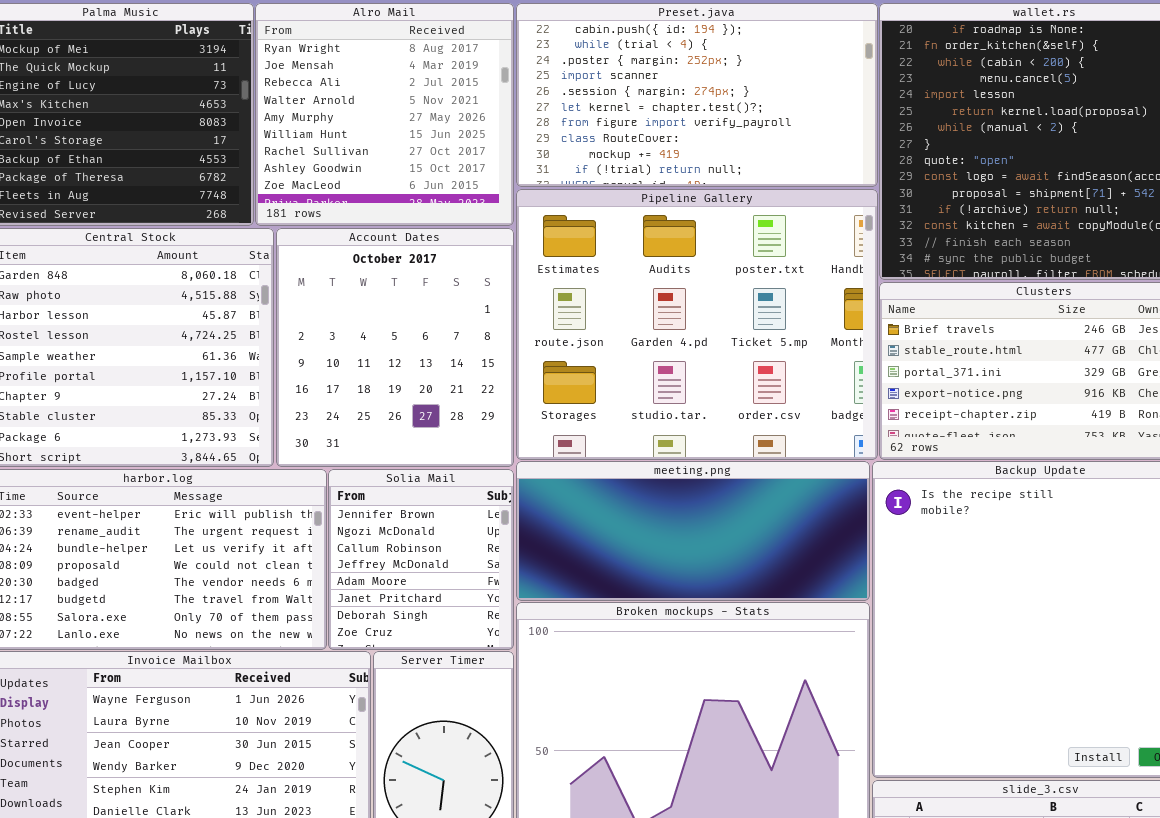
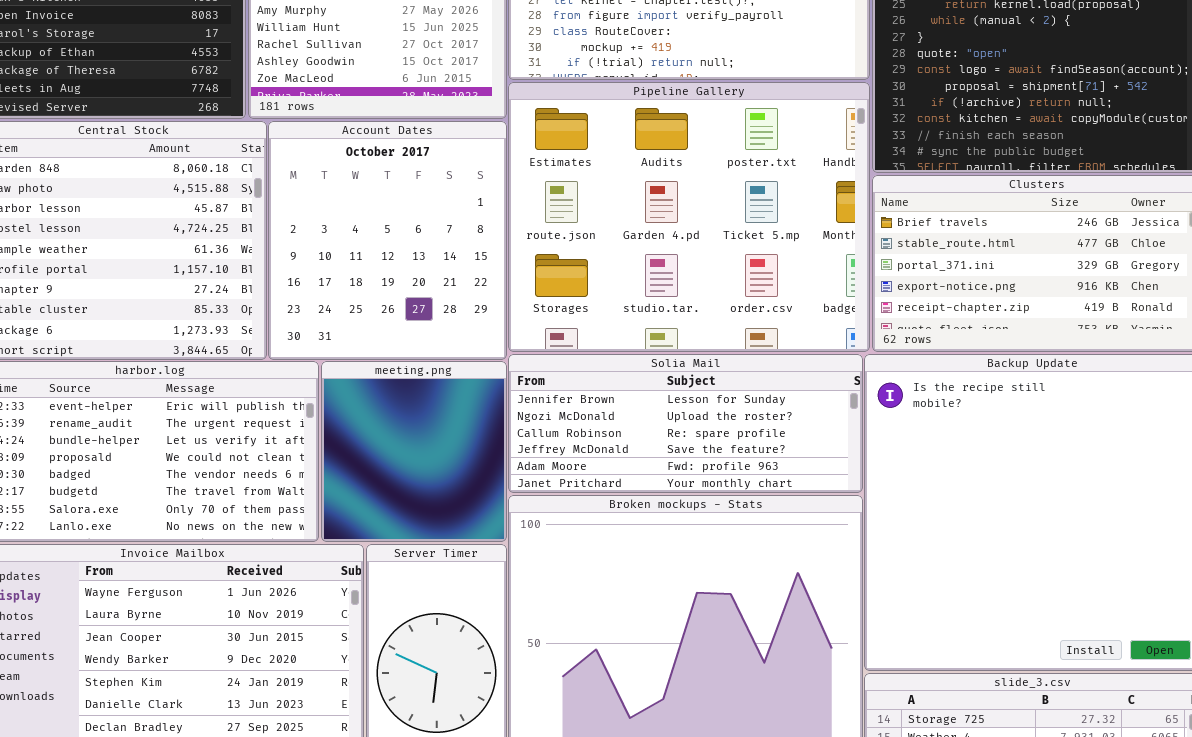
meeting.png: [516,461,870,601] -> [321,361,507,542], moved, resized
Solia Mail: [328,469,514,650] -> [508,354,863,493], moved, resized

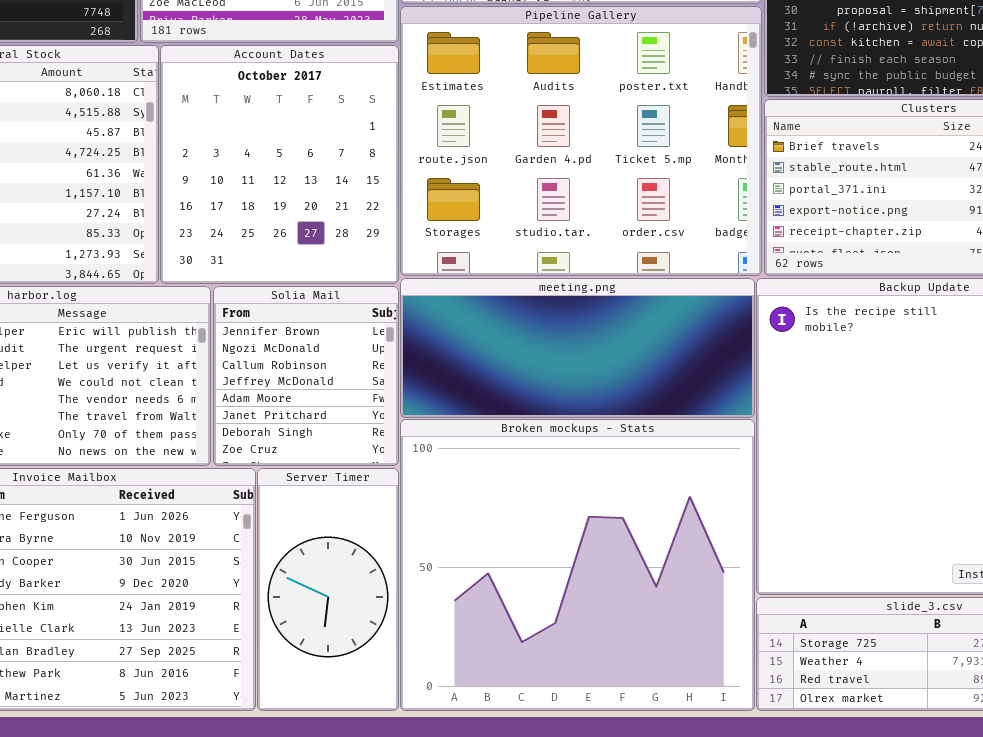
Solia Mail: [508,354,863,493] -> [213,286,399,466], moved, resized
meeting.png: [321,361,507,542] -> [400,278,755,418], moved, resized

